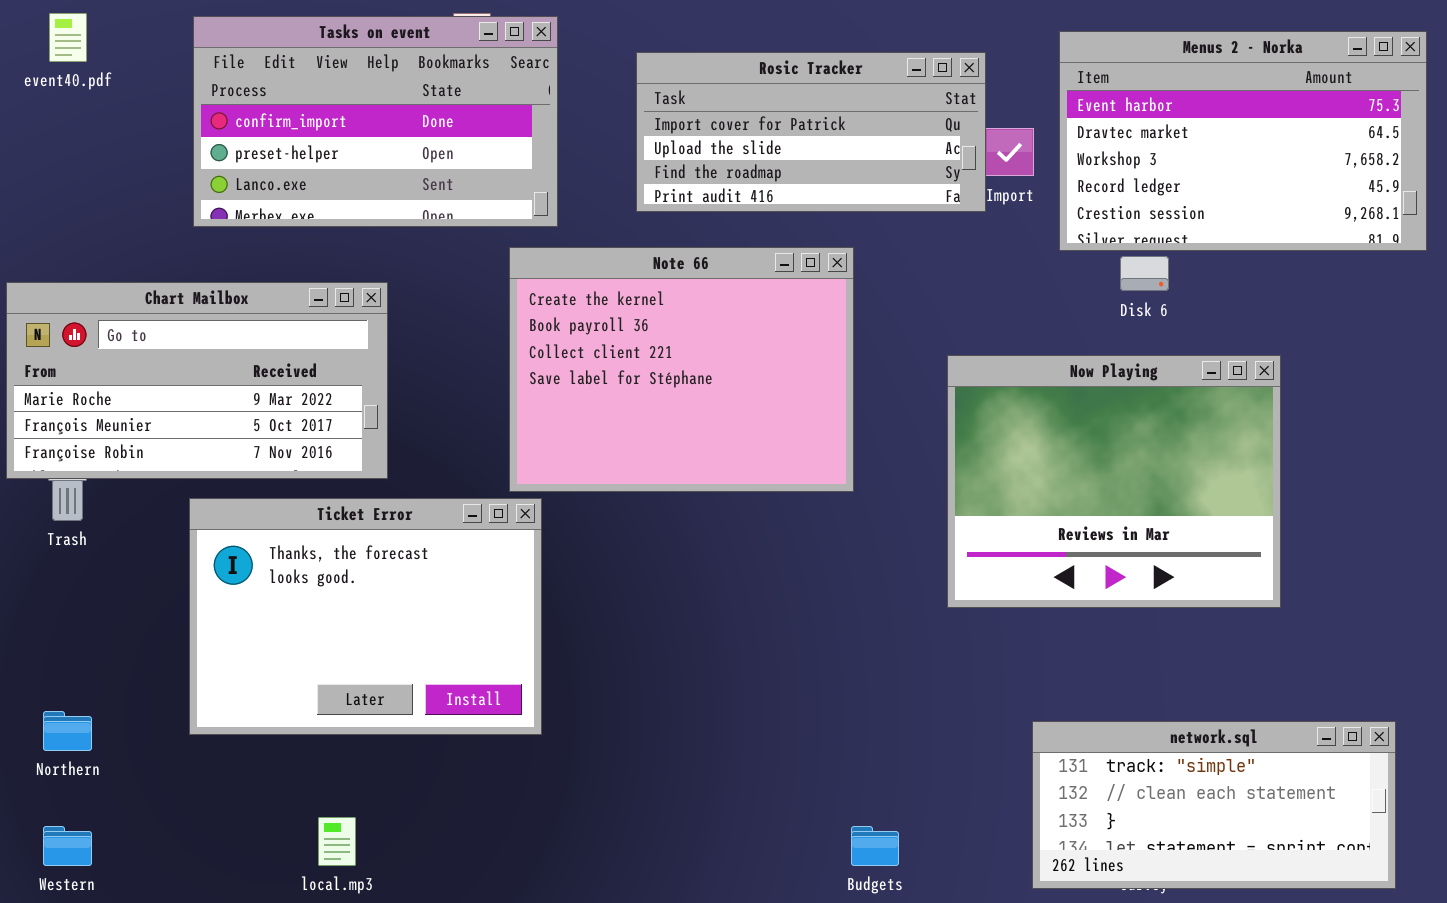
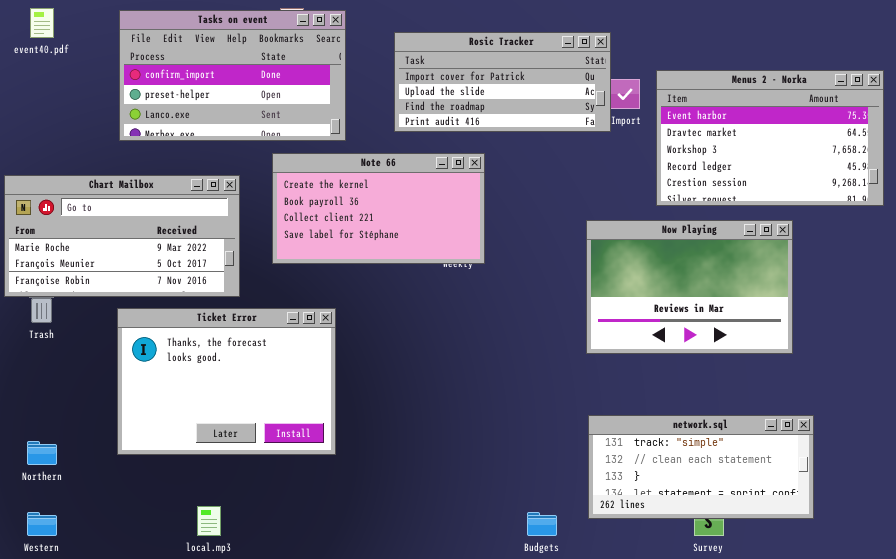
Menus 2 - Norka: [1059,31,1427,251] -> [656,70,884,206], moved
Note 66: [509,247,854,492] -> [272,153,485,264], moved, resized
Now Playing: [947,355,1281,608] -> [586,220,793,354], resized
network.sql: [1032,721,1396,889] -> [588,415,814,519], moved

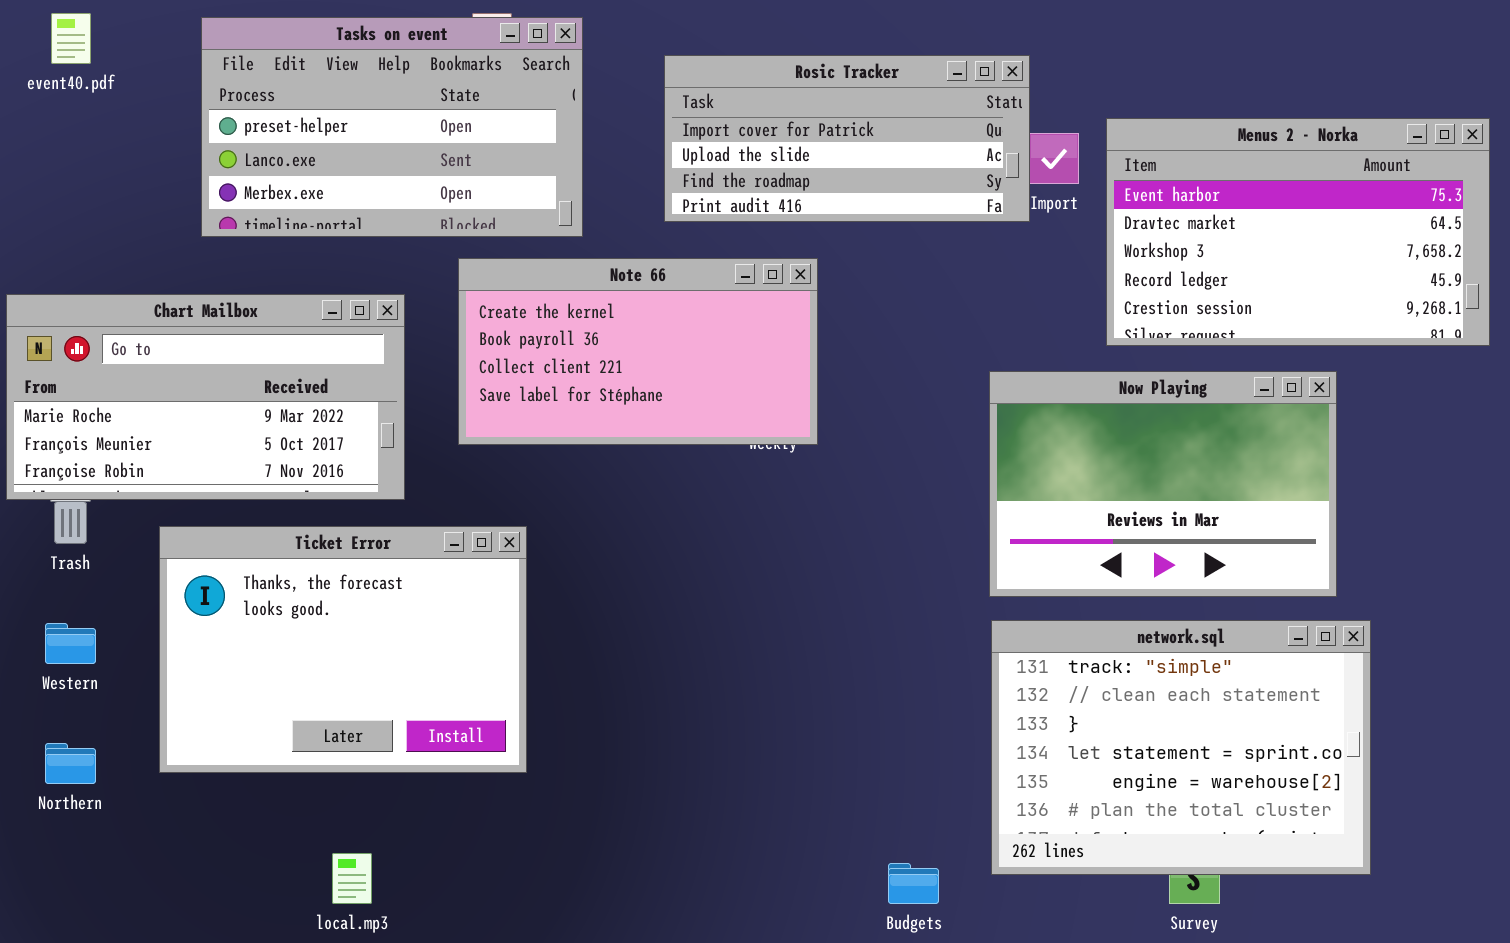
Tasks on event: [119,10,346,141] -> [201,17,583,237], scrolled down 1 row
Ticket Error: [117,308,336,455] -> [159,526,527,773], moved
network.sql: [588,415,814,519] -> [991,620,1371,875], resized
Western: [27,512,57,536] -> [45,623,96,664], moved

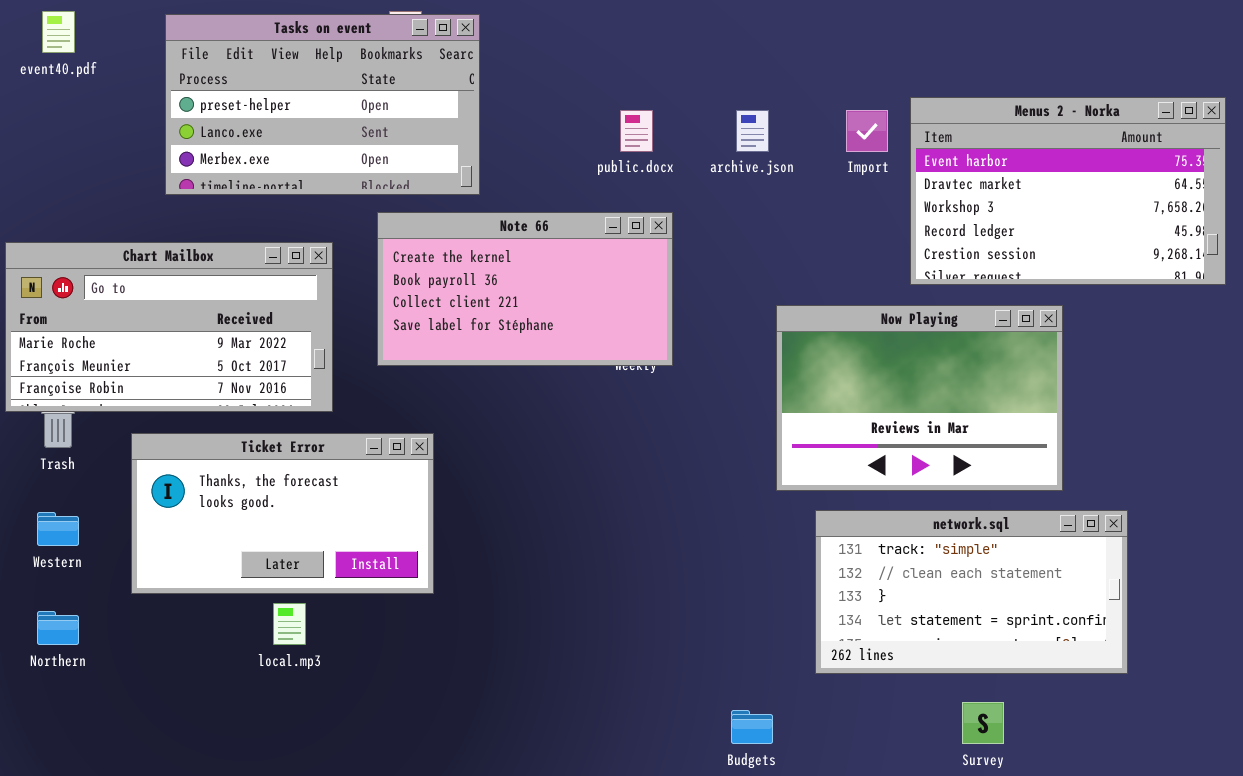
Rosic Tracker: [664,55,1030,222] -> none, closed
Now Playing: [989,371,1337,597] -> [776,305,1063,491], moved
Ticket Error: [159,526,527,773] -> [131,433,434,594], resized
network.sql: [991,620,1371,875] -> [815,510,1128,674], resized
local.mp3: [332,853,372,904] -> [273,603,306,645], moved

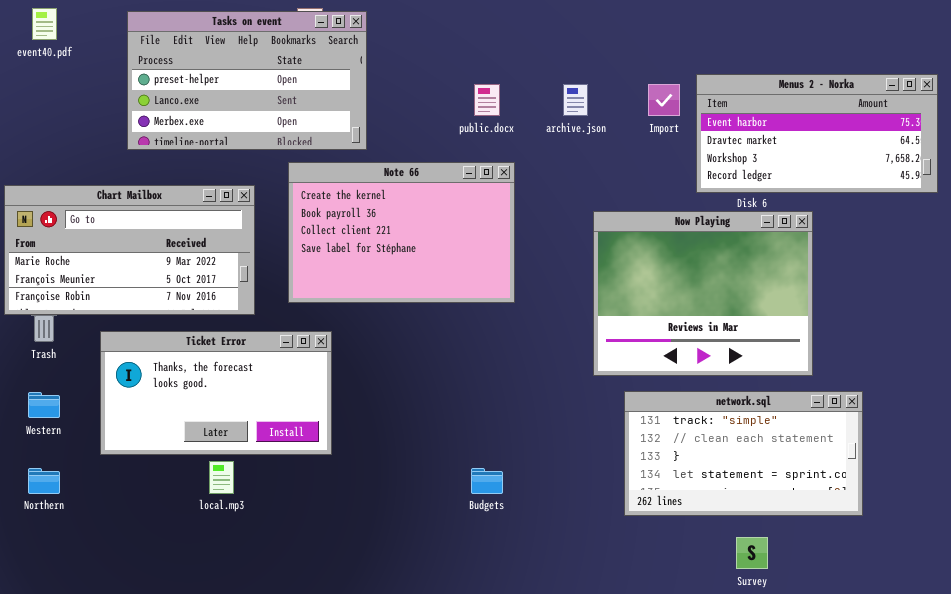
Menus 2 - Norka: [910,97,1226,285] -> [696,74,938,193], resized
Note 66: [377,212,673,366] -> [288,162,515,303], resized
Now Playing: [776,305,1063,491] -> [593,211,813,376], resized
Budgets: [731,710,773,744] -> [471,468,503,494], moved

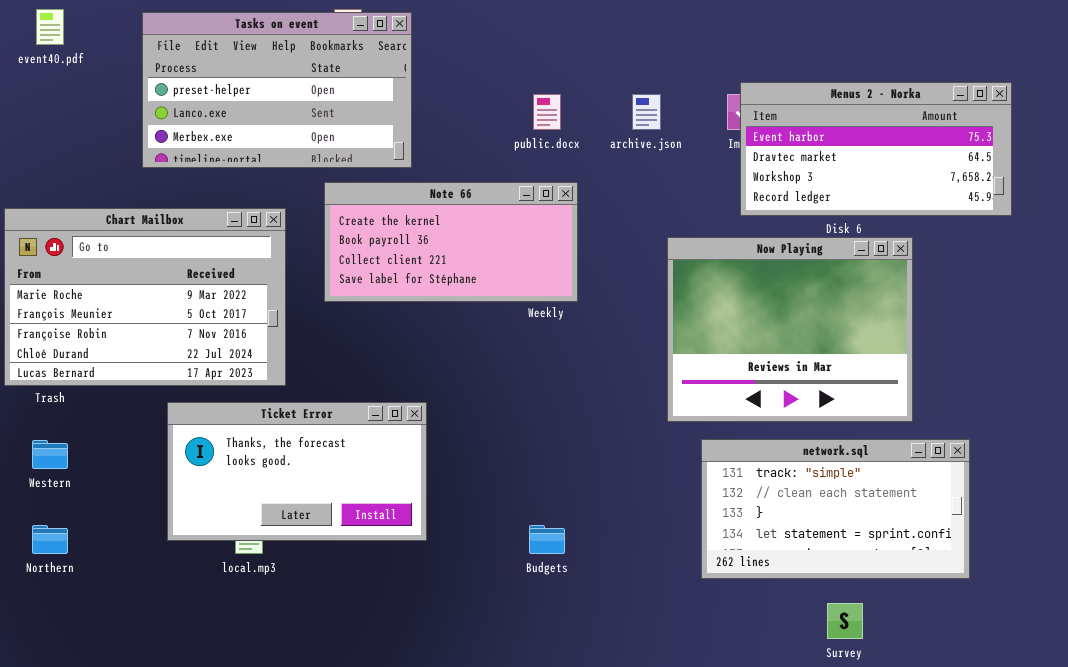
Menus 2 - Norka: [696,74,938,193] -> [740,82,1012,216], moved
Note 66: [288,162,515,303] -> [324,182,578,302], resized
Chart Mailbox: [4,185,255,315] -> [4,208,286,386], resized
Ticket Error: [100,331,332,455] -> [167,402,427,541], moved

